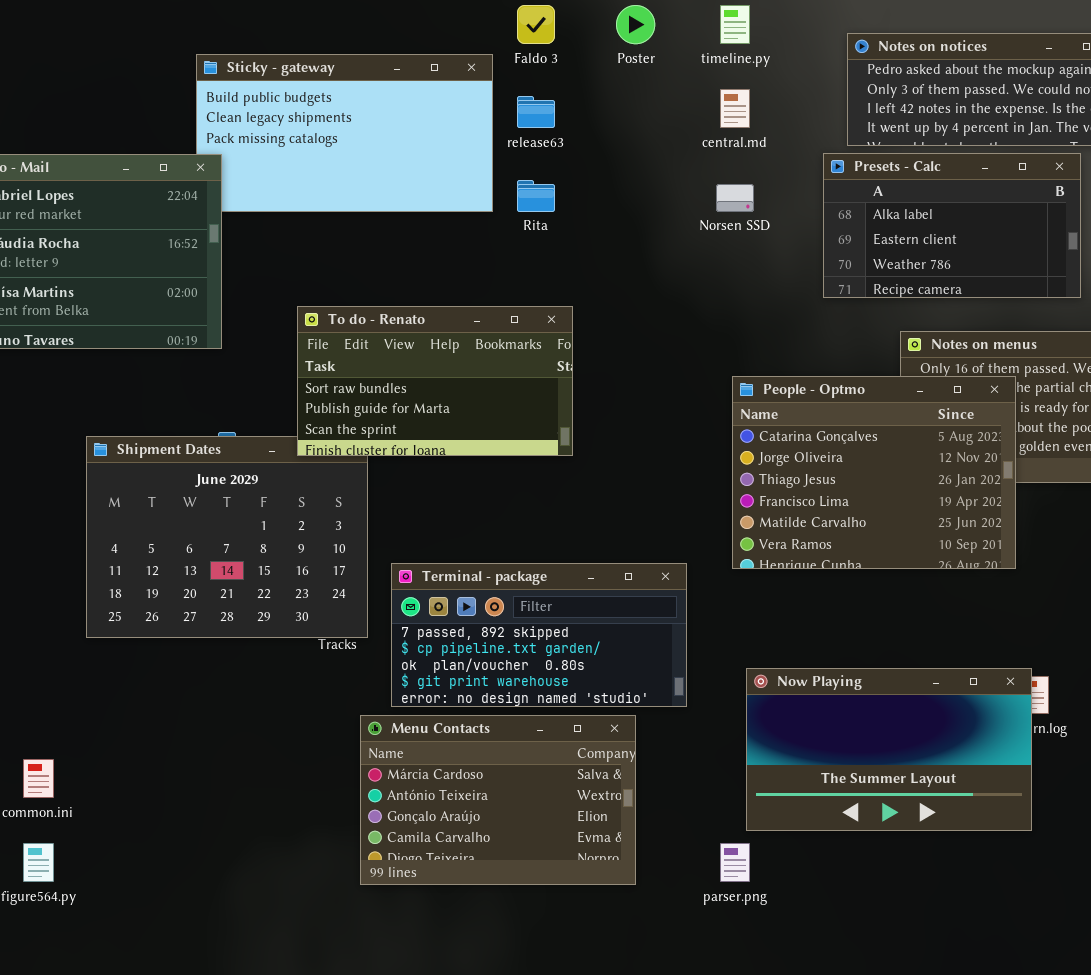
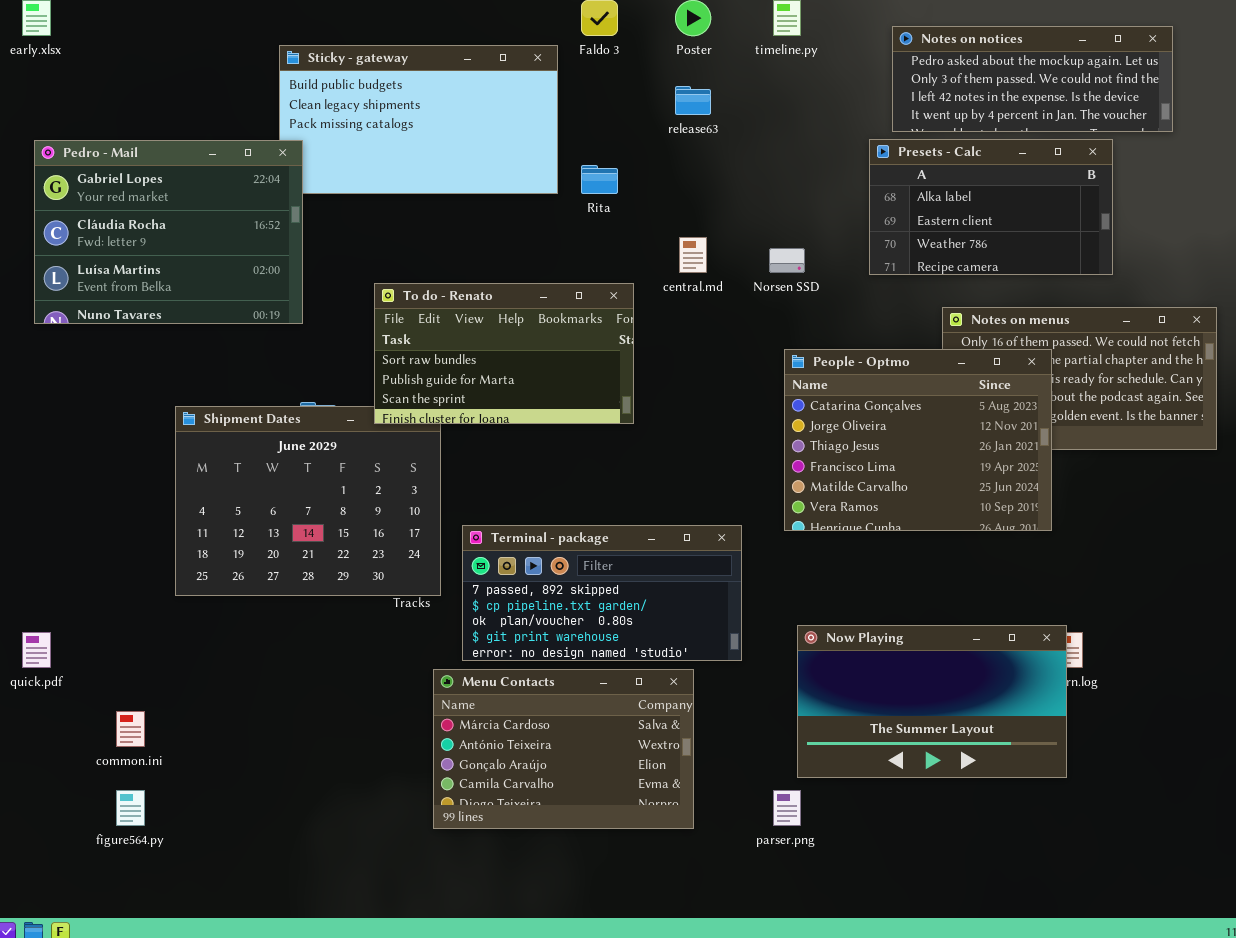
central.md: [720,89,750,128] -> [679,237,707,273], moved
release63: [517,96,555,128] -> [675,86,711,115], moved
Norsen SSD: [716,184,754,212] -> [769,248,805,273], moved

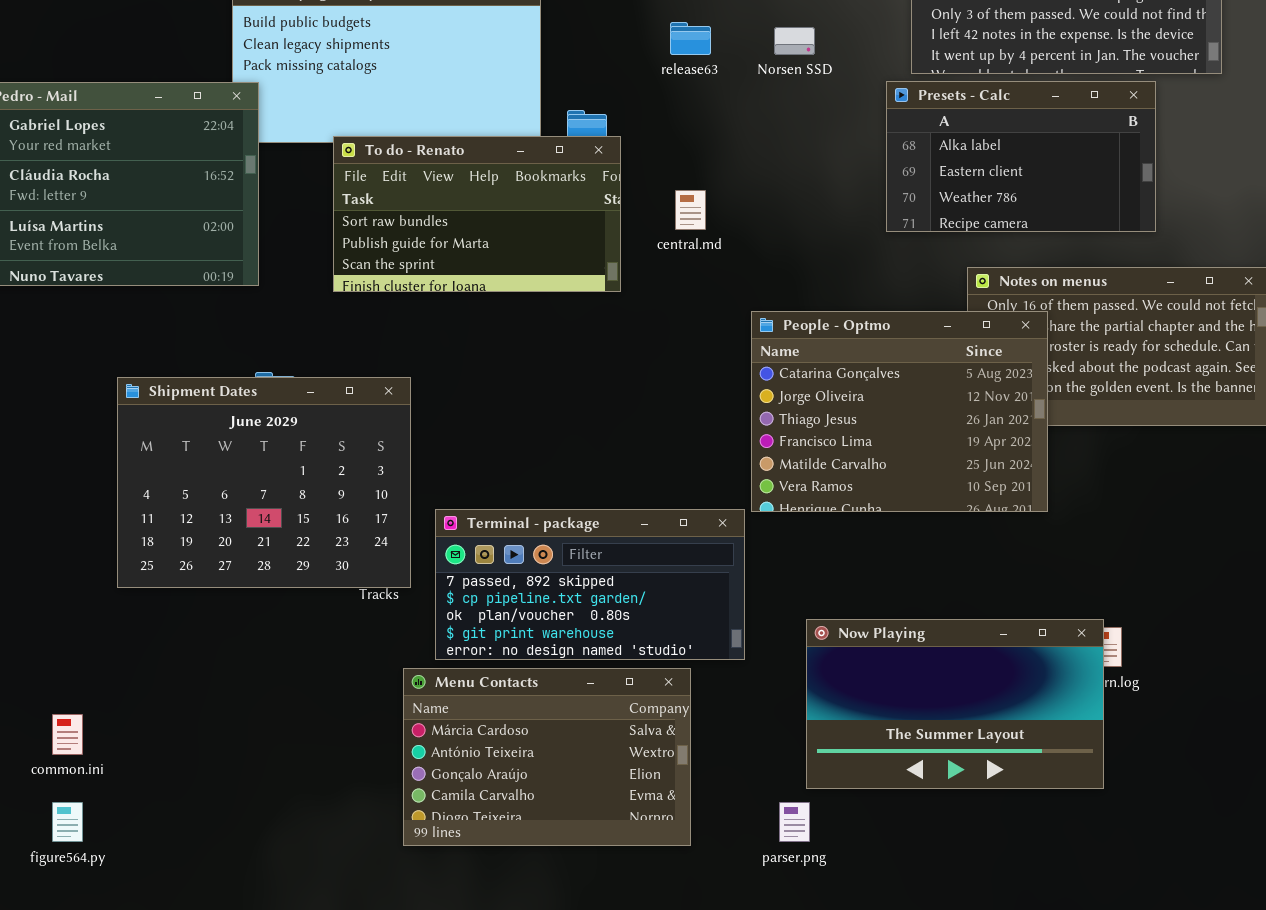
Norsen SSD: [769,248,805,273] -> [774,27,815,55], moved
To do - Renato: [374,283,634,424] -> [333,136,621,292], moved
People - Optmo: [784,349,1052,531] -> [751,311,1048,512], moved

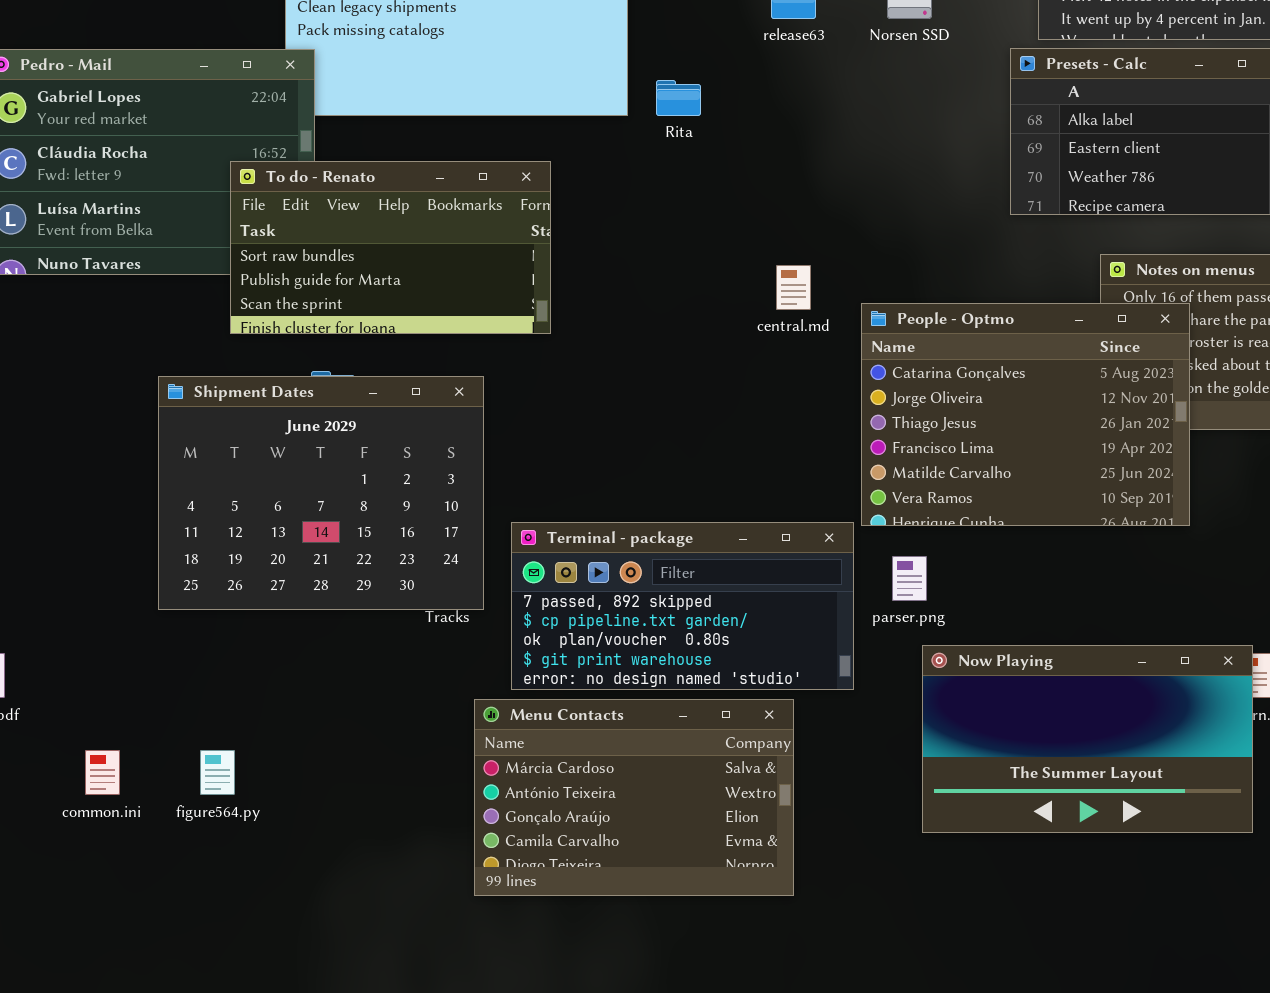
To do - Renato: [333,136,621,292] -> [230,161,551,334], moved
central.md: [675,190,706,230] -> [776,265,811,310], moved
figure564.py: [52,802,83,842] -> [200,750,235,795], moved
parser.png: [779,802,810,842] -> [892,556,927,601], moved

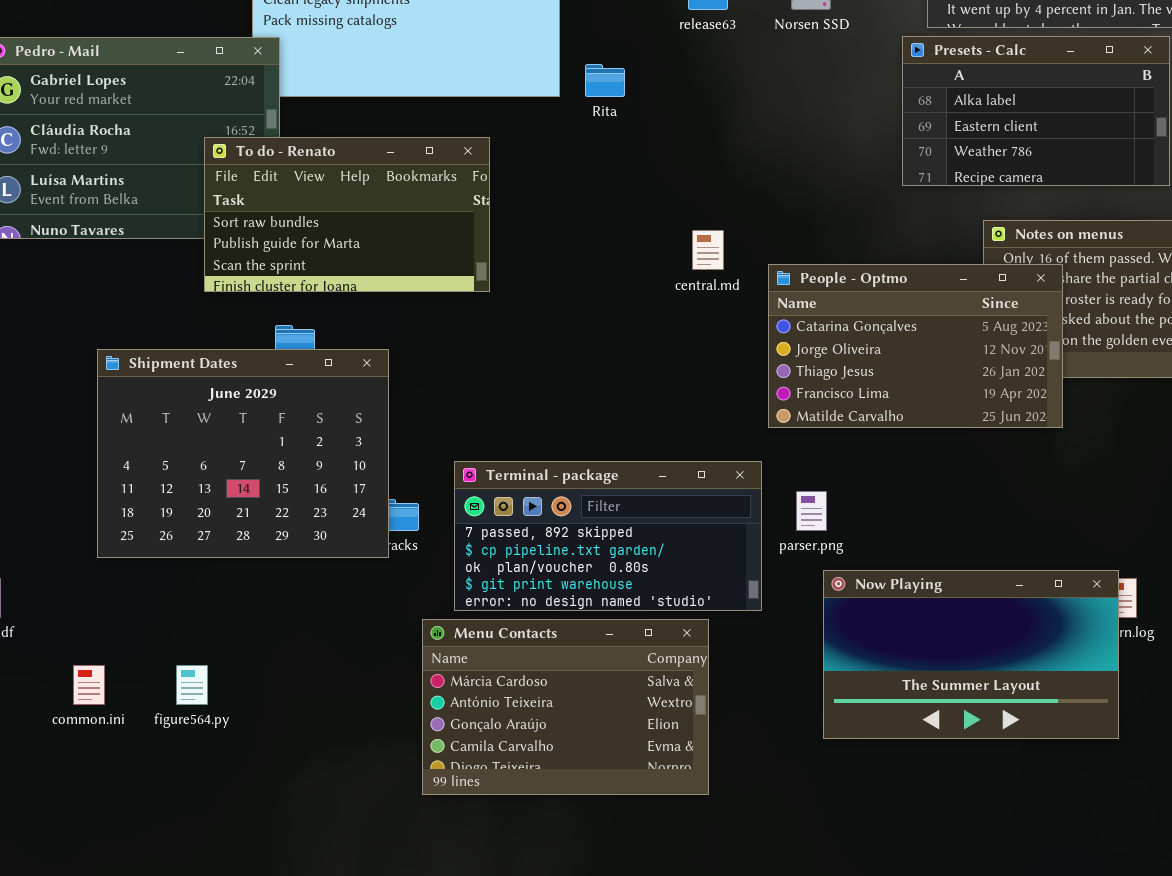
People - Optmo: [861,303,1190,526] -> [768,264,1063,428], resized
Shipment Dates: [158,376,484,610] -> [97,349,389,558], moved

